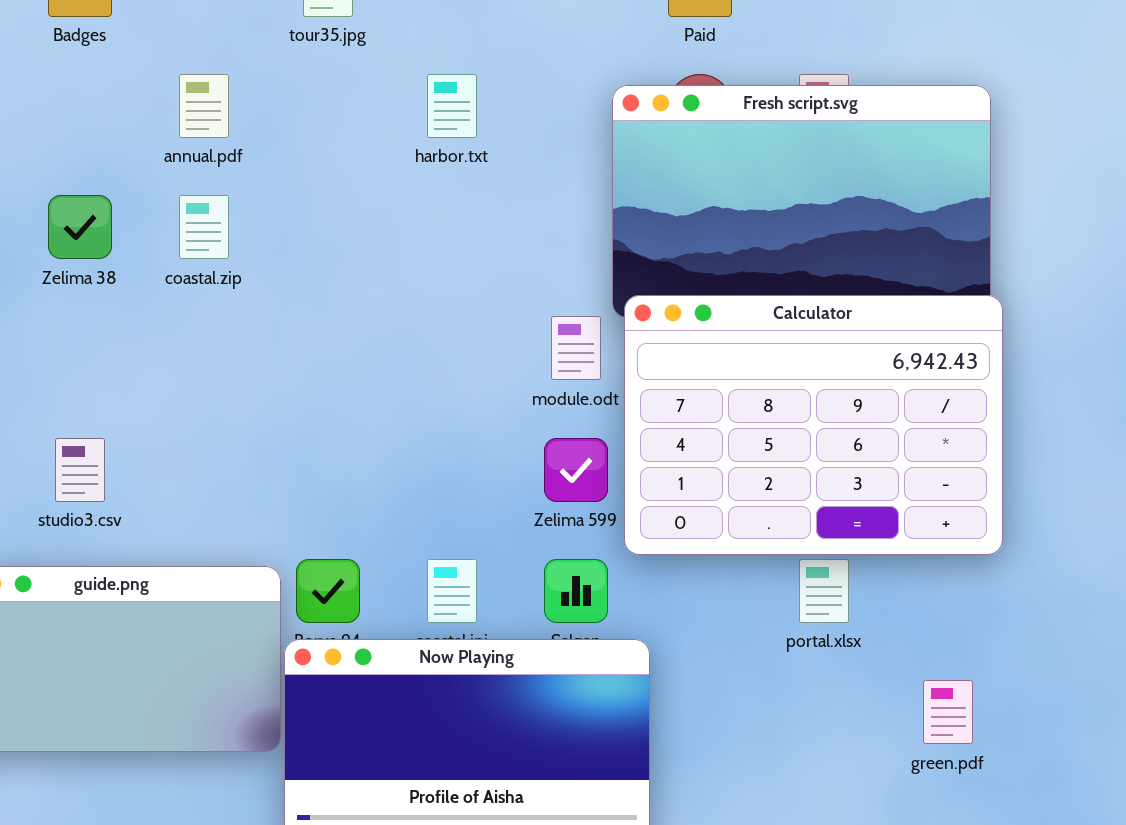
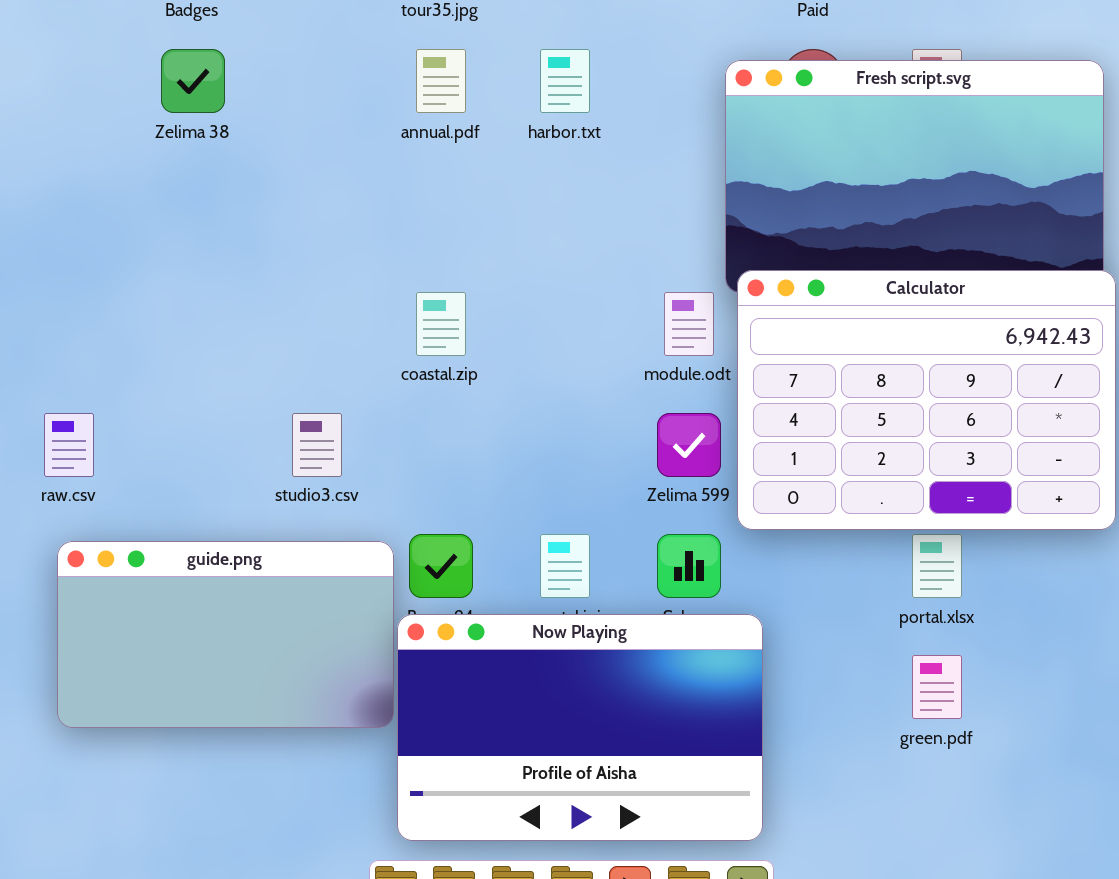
annual.pdf: [179,74,229,138] -> [416,49,466,113], moved
Zelima 38: [48,195,112,259] -> [161,49,225,113], moved
coastal.zip: [179,195,229,259] -> [416,292,466,356], moved
studio3.csv: [55,438,105,502] -> [292,413,342,477], moved
green.pdf: [923,680,973,744] -> [912,655,962,719], moved

